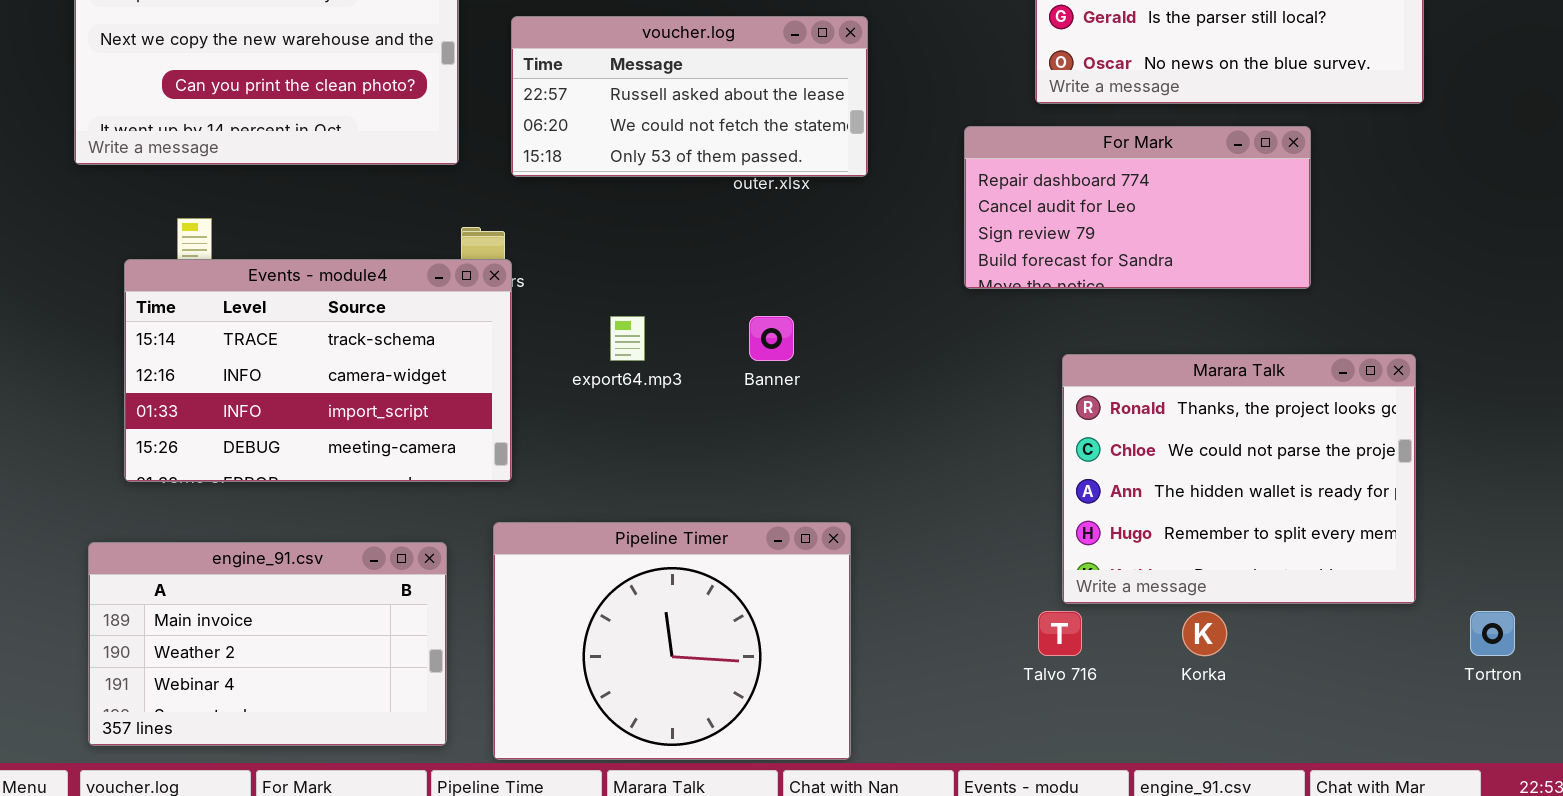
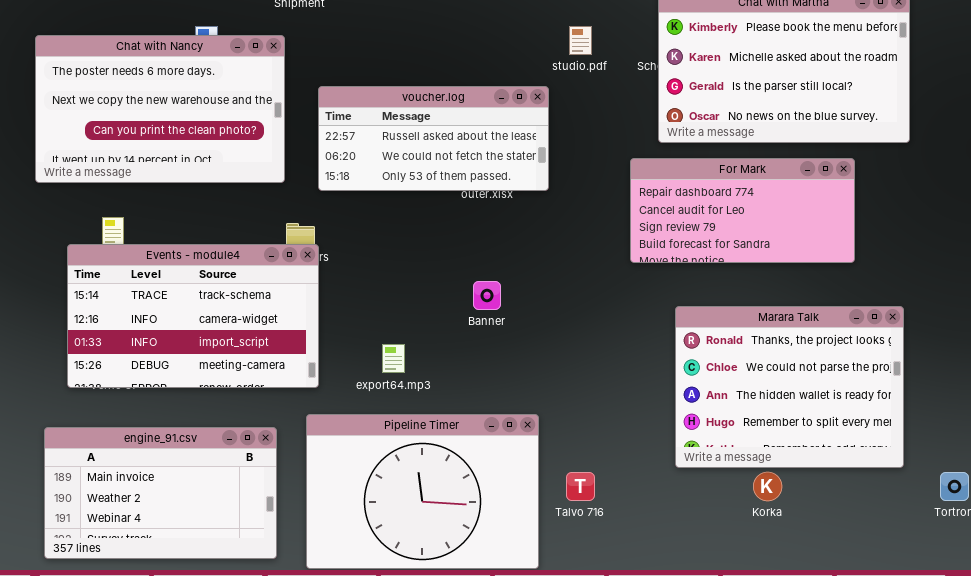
For Mark: [964,126,1311,289] -> [630,158,855,263], moved
export64.mp3: [610,316,645,361] -> [382,344,405,373], moved
Talvo 716: [1038,611,1082,656] -> [566,472,595,501], moved

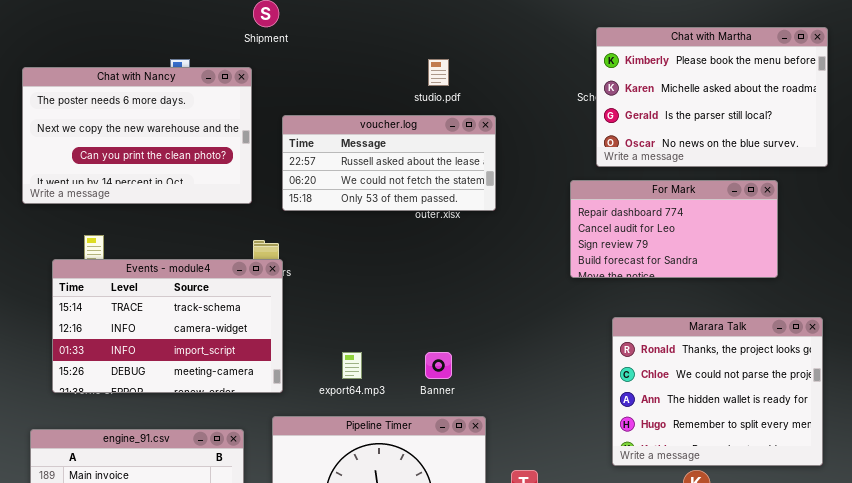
studio.pdf: [569,26,592,55] -> [428,59,449,86], moved
Banner: [473,281,501,310] -> [425,352,452,379], moved

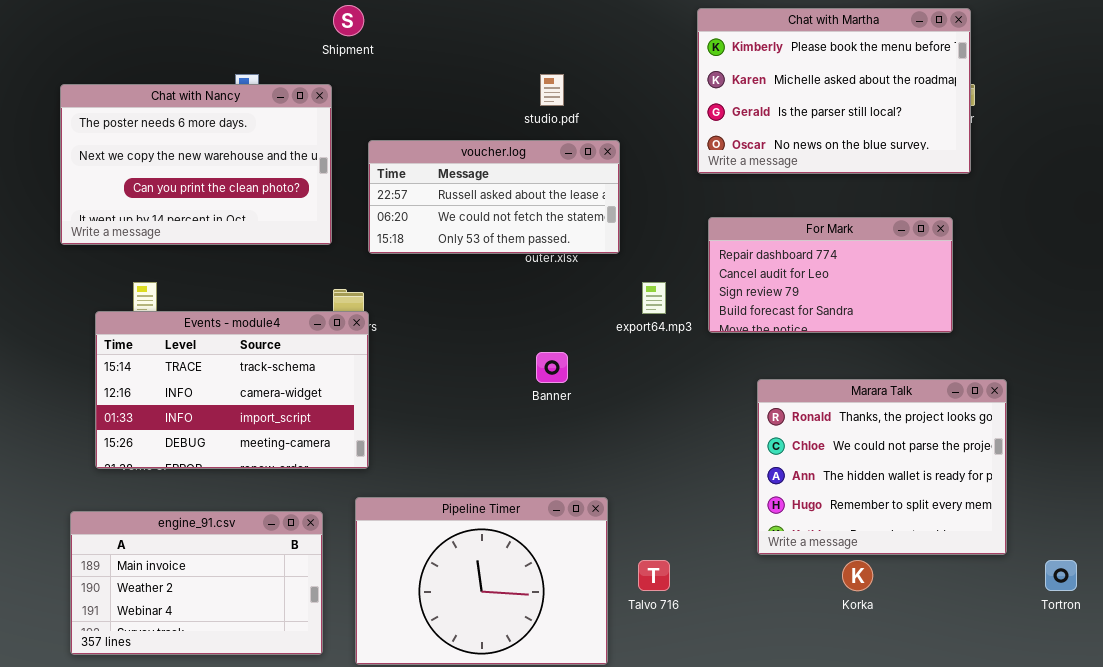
Chat with Martha: [596,27,828,167] -> [697,8,971,174], moved
export64.mp3: [342,352,362,379] -> [642,282,666,314], moved
Banner: [425,352,452,379] -> [536,352,568,383], moved

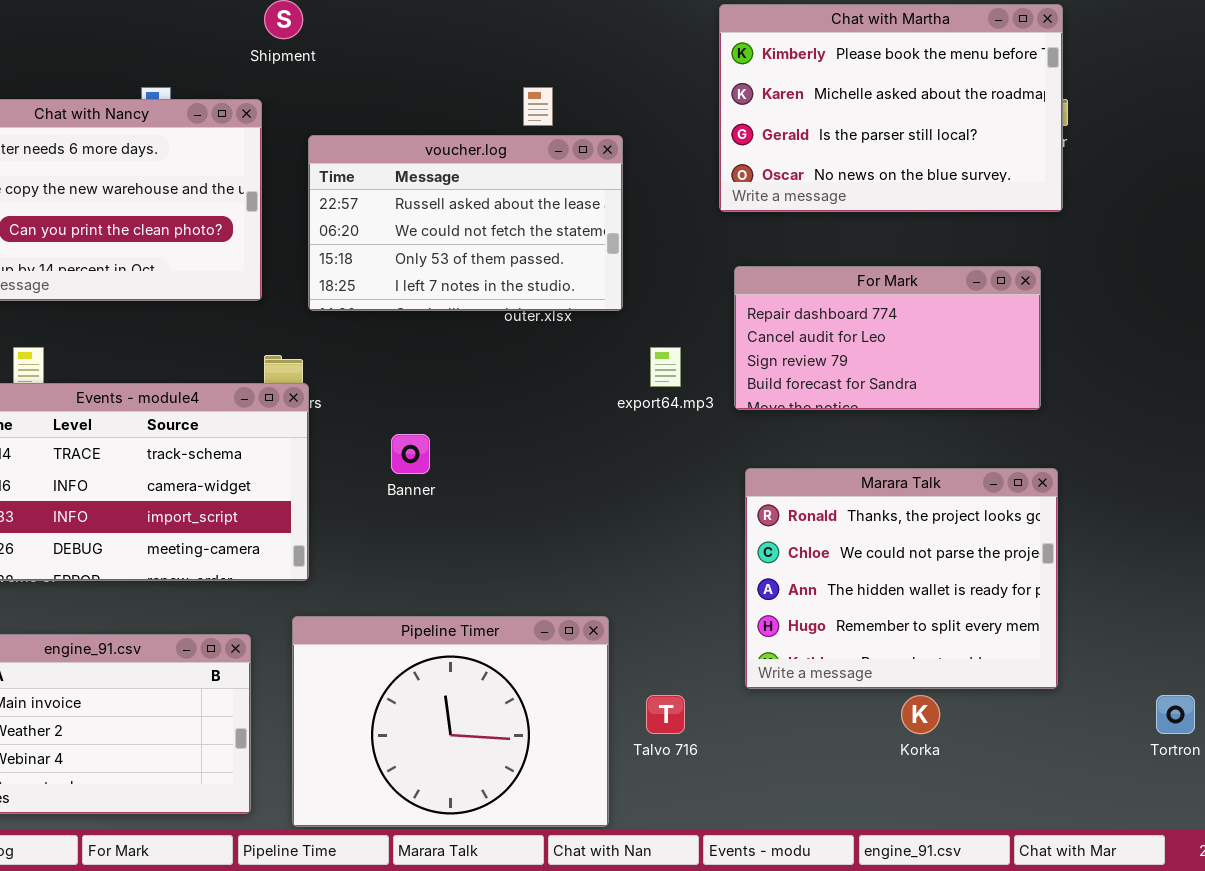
voucher.log: [368,140,620,254] -> [308,135,623,311], resized
Banner: [536,352,568,383] -> [391,434,430,474], moved
Marara Talk: [757,379,1007,555] -> [745,468,1058,689], moved

